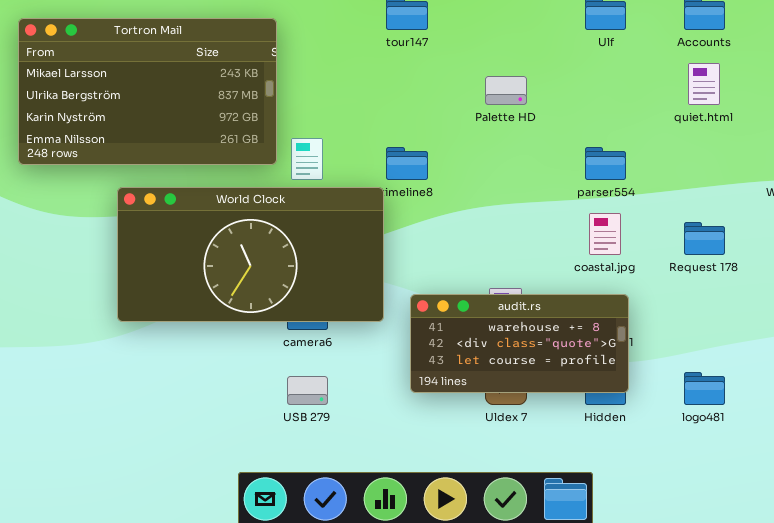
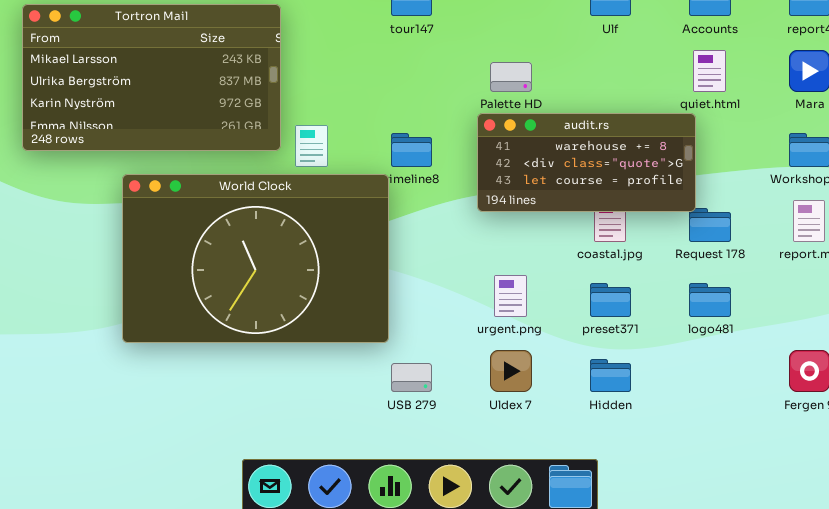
World Clock: [117,187,384,322] -> [122,174,389,343], resized
audit.rs: [410,294,629,393] -> [477,113,696,212], moved
logo481: [684,372,725,405] -> [689,283,731,317], moved
USB 279: [287,376,328,405] -> [391,363,432,392], moved

